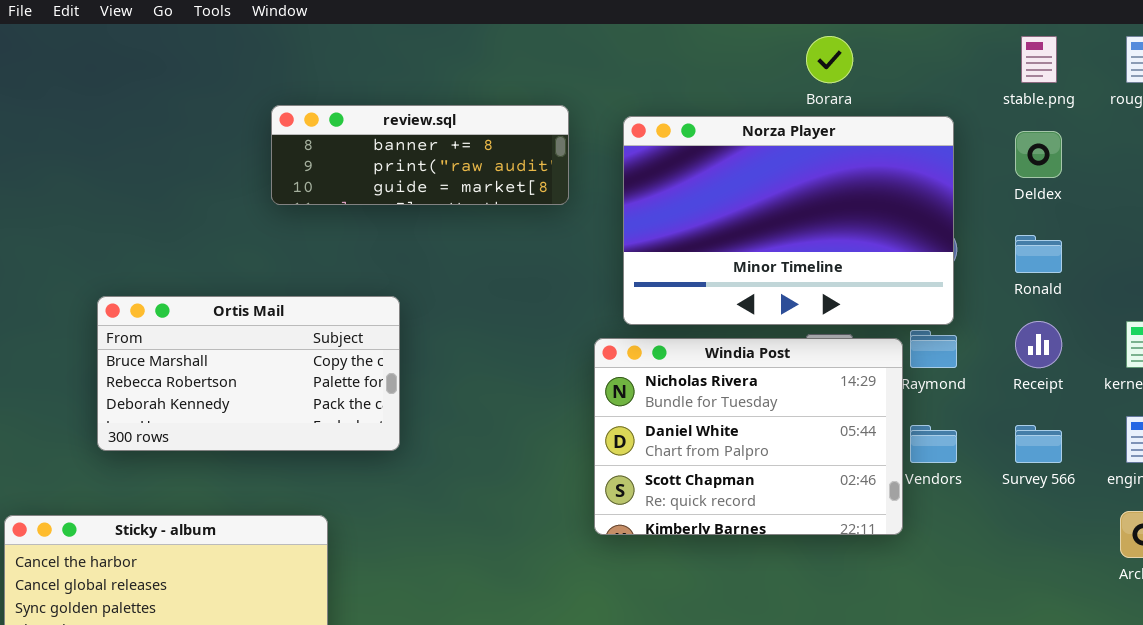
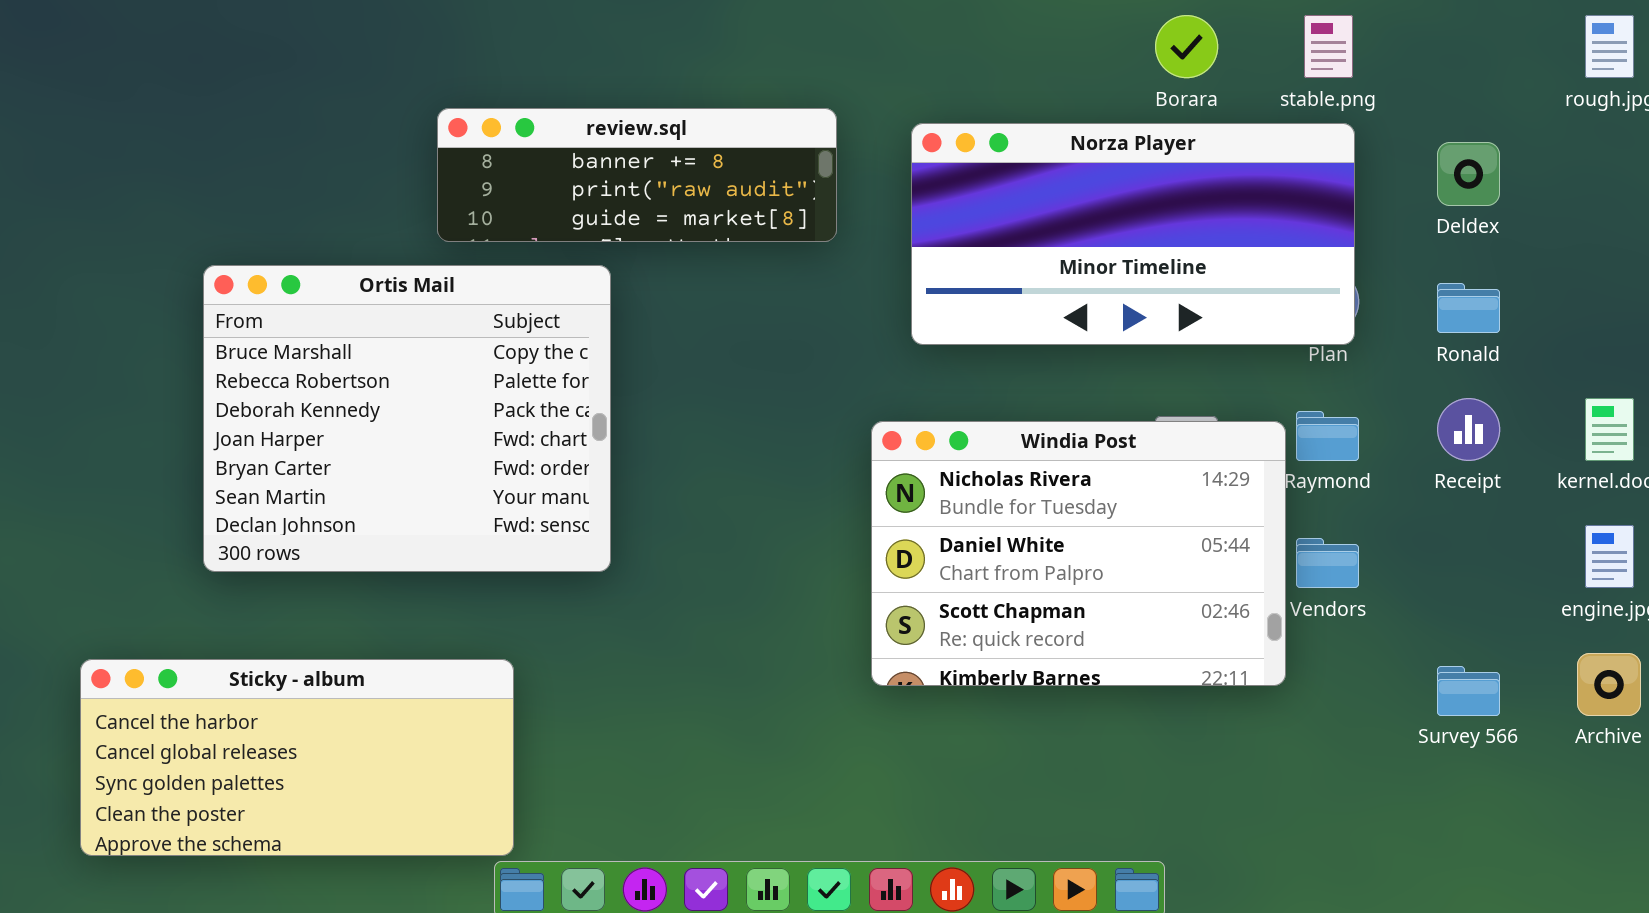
stable.png: [1021,36,1057,83] -> [1304,15,1353,78], moved
Norza Player: [623,116,954,325] -> [911,123,1355,345], resized
Ortis Mail: [97,296,400,451] -> [203,265,611,572], resized
Survey 566: [1015,425,1062,463] -> [1437,666,1500,716], moved

